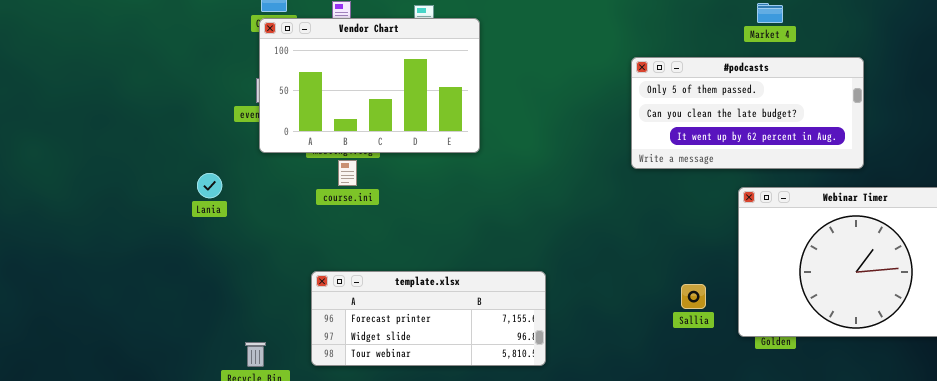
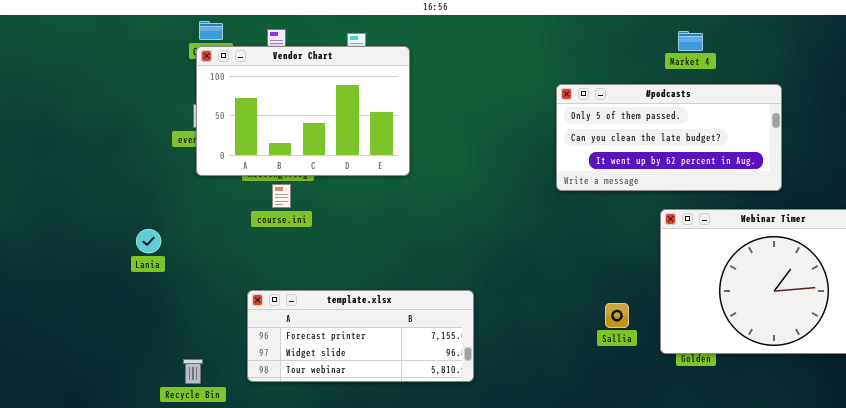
Lania: [197,173,222,198] -> [136,229,161,253], moved

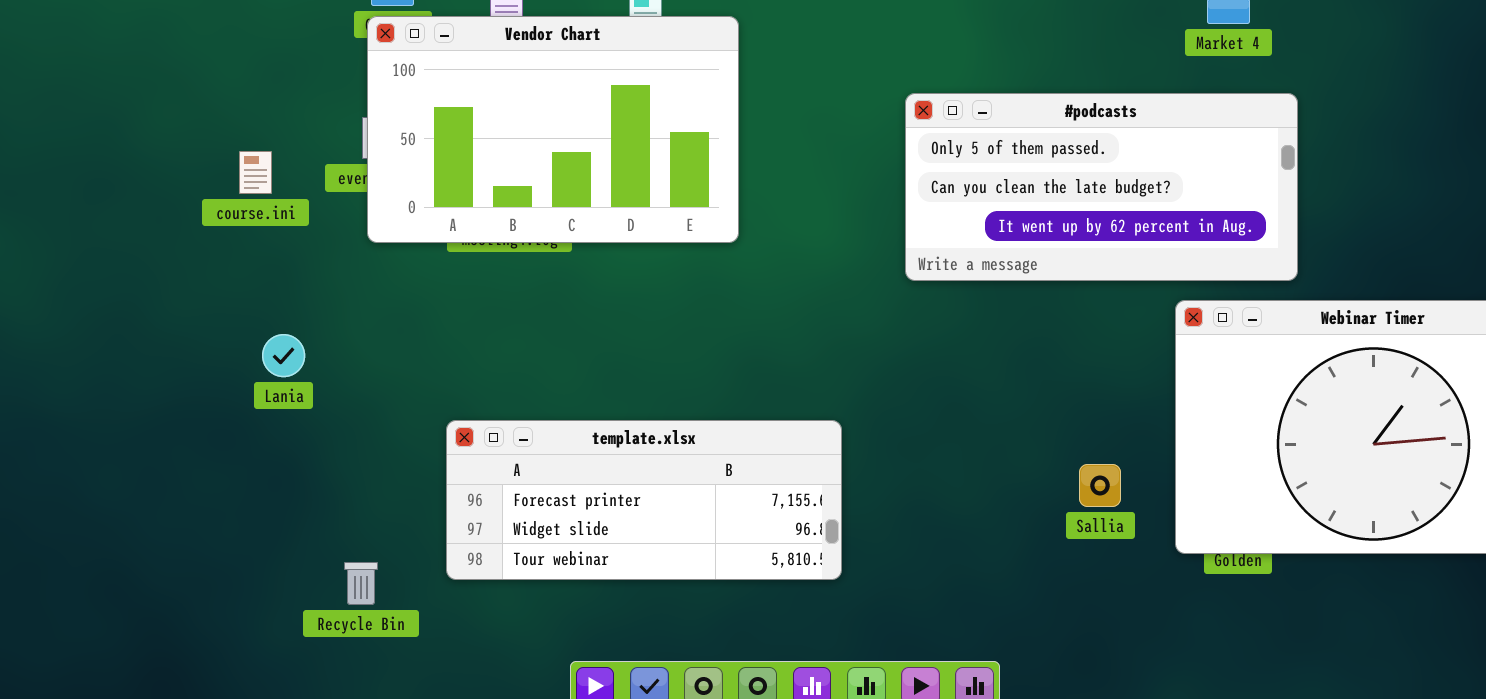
#podcasts: [556,84,782,191] -> [905,93,1298,281], moved
course.ini: [272,184,291,208] -> [239,151,272,194], moved
template.xlsx: [247,290,474,382] -> [446,420,842,580], moved

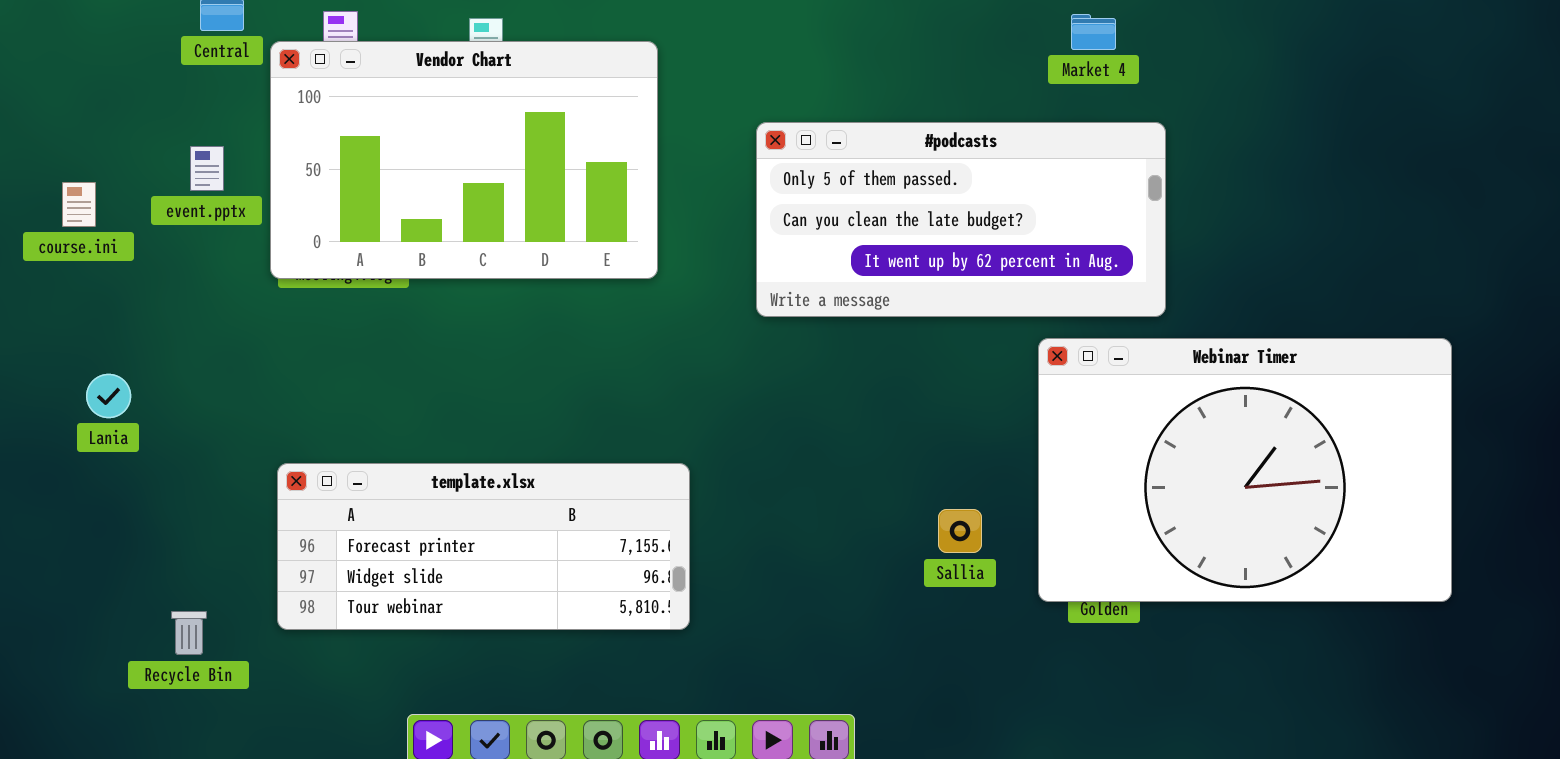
Vendor Chart: [367,16,739,243] -> [270,41,658,279], moved

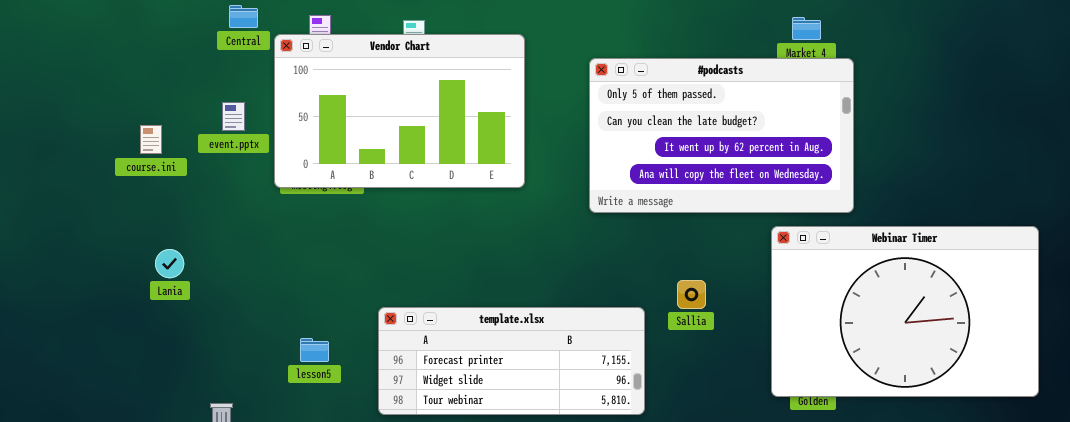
#podcasts: [756,122,1166,317] -> [589,58,854,213], resized
template.xlsx: [277,463,690,630] -> [378,307,645,415], moved
Sallia: [938,509,982,553] -> [677,280,706,309], moved

